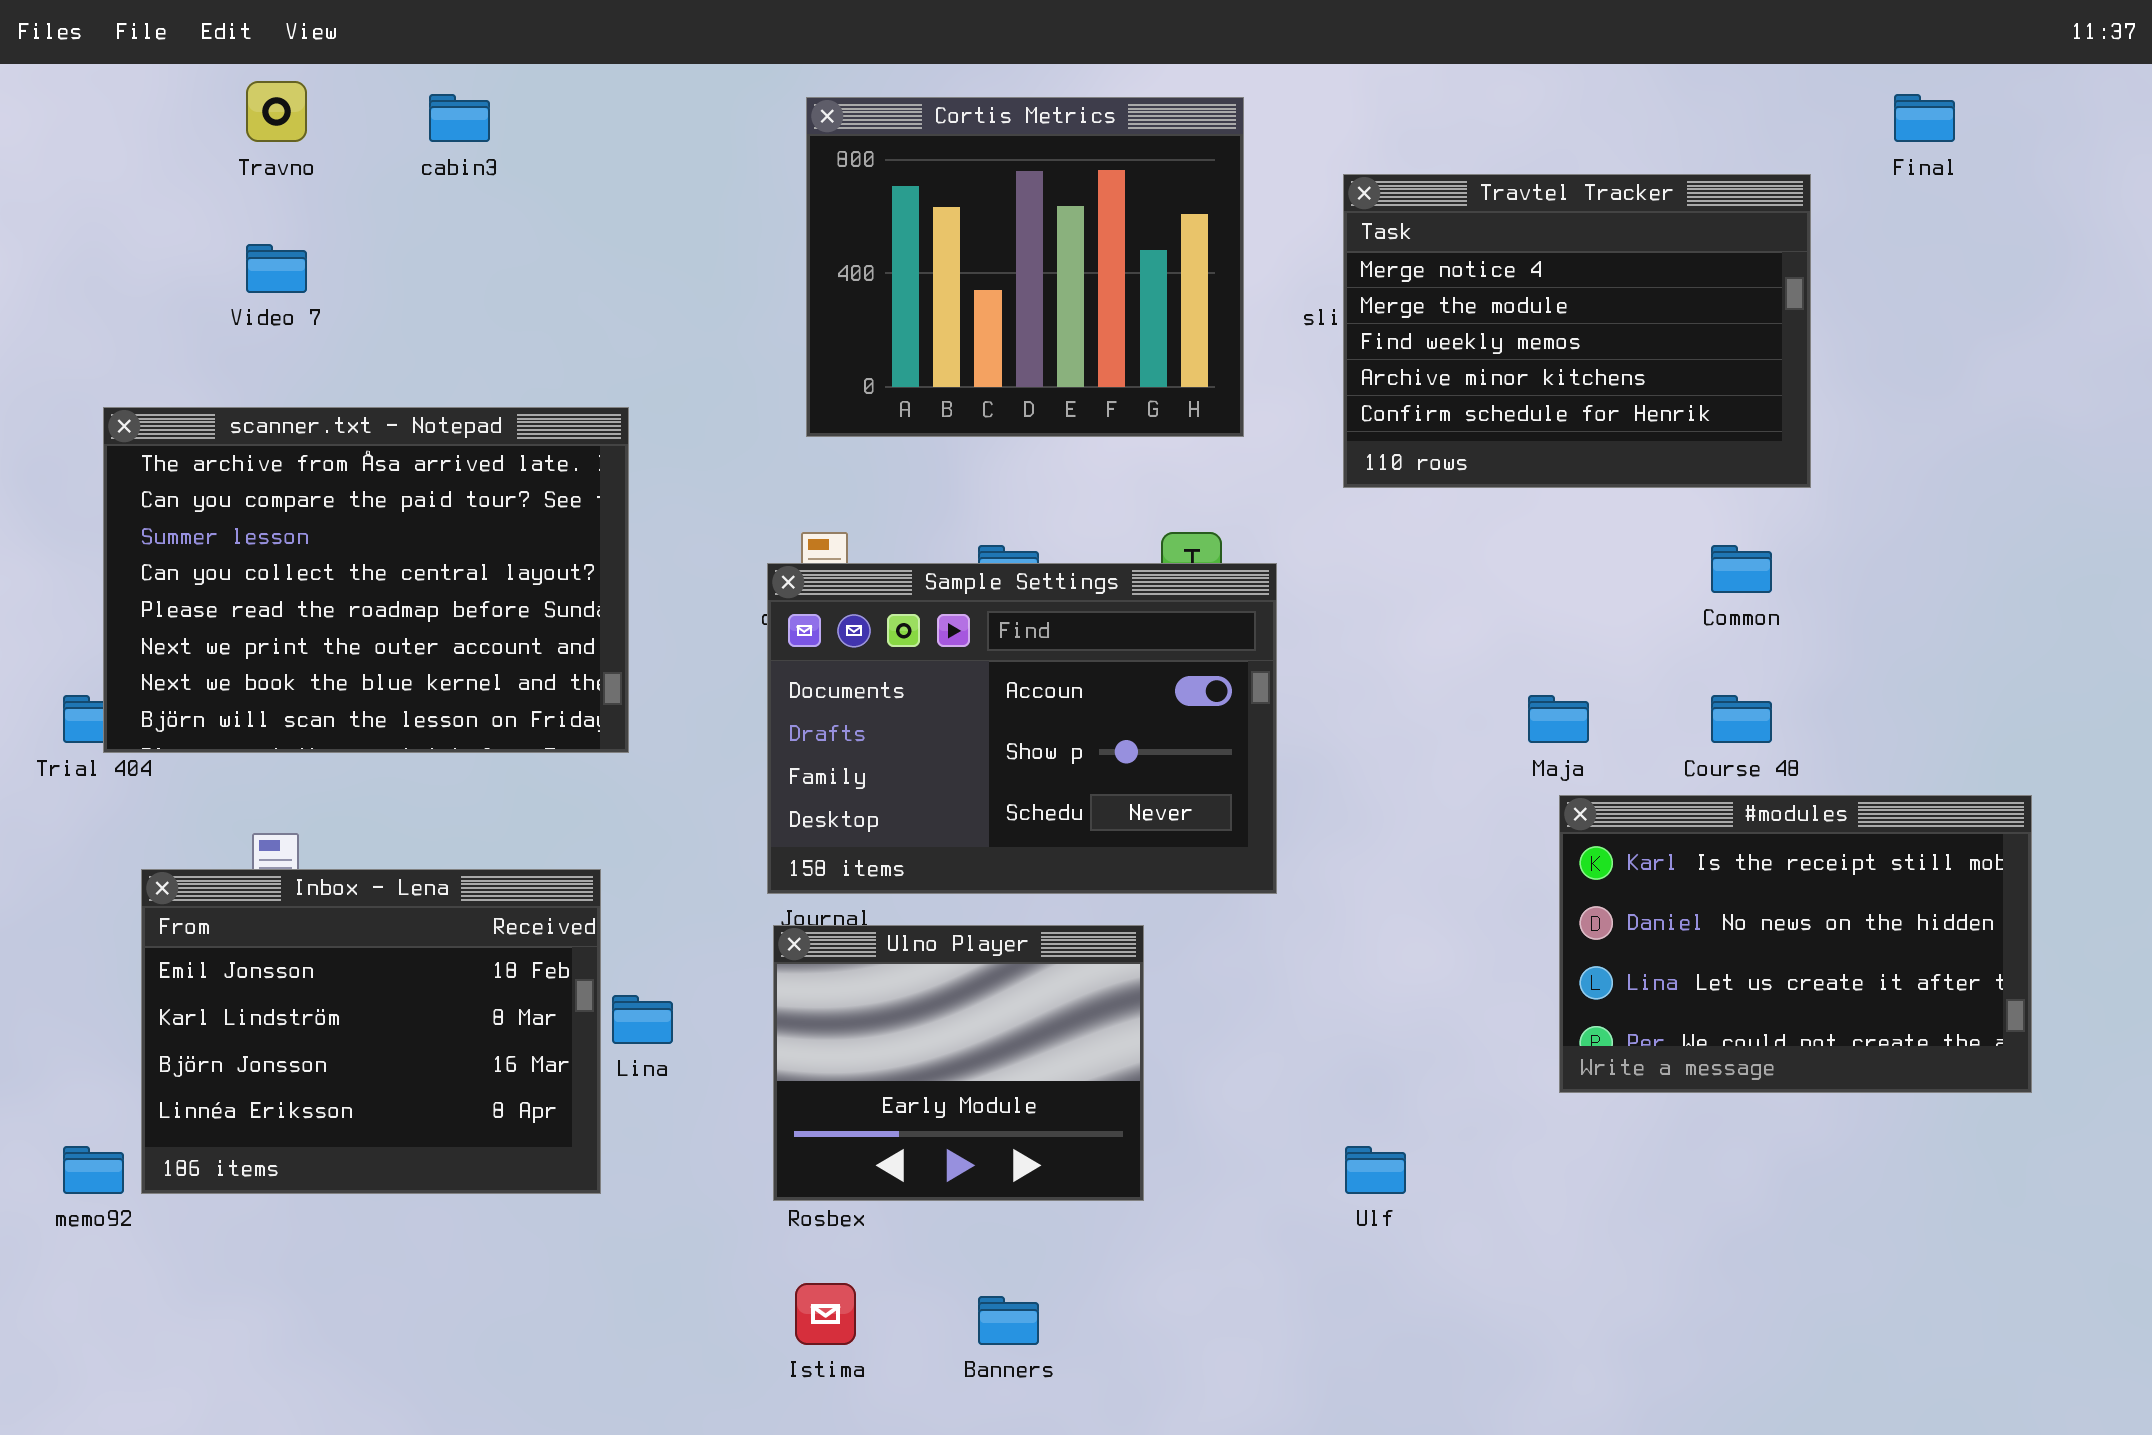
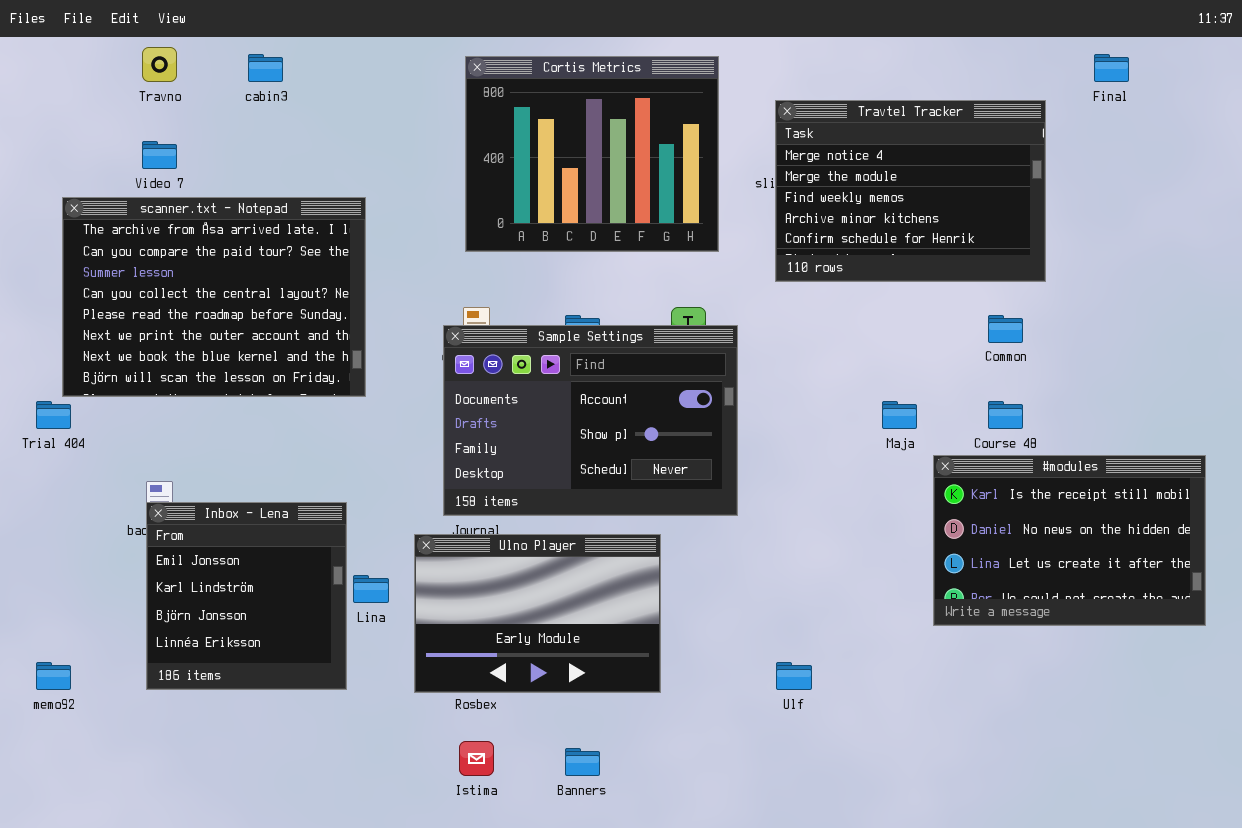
scanner.txt - Notepad: [103,407,629,753] -> [62,197,366,397], moved
#modules: [1559,795,2032,1093] -> [933,455,1206,626], moved
Inbox - Lena: [141,869,601,1194] -> [146,502,347,690], resized
Ulno Player: [773,925,1144,1201] -> [414,534,661,693], resized

